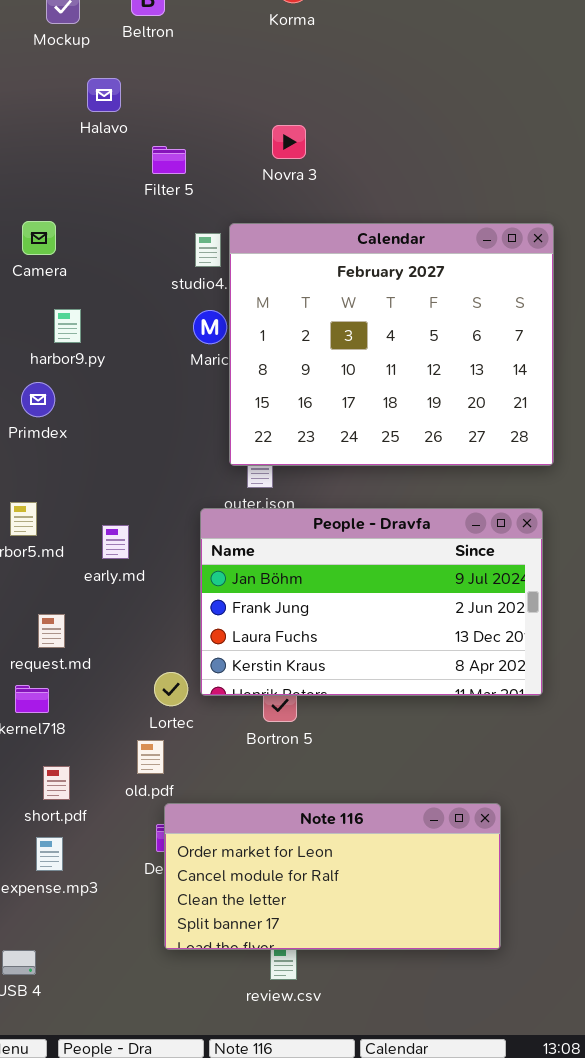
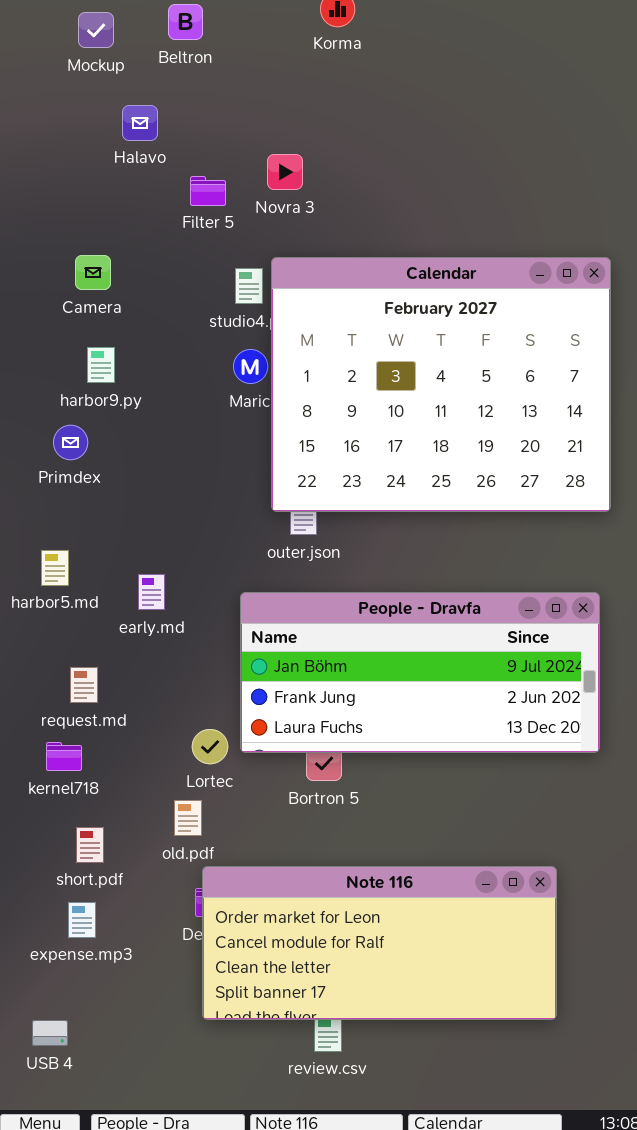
Novra 3: [272,125,306,159] -> [267,154,303,190], moved
Camera: [22,221,56,255] -> [75,255,111,290], moved
People - Dravfa: [200,508,543,696] -> [240,592,600,753], resized

